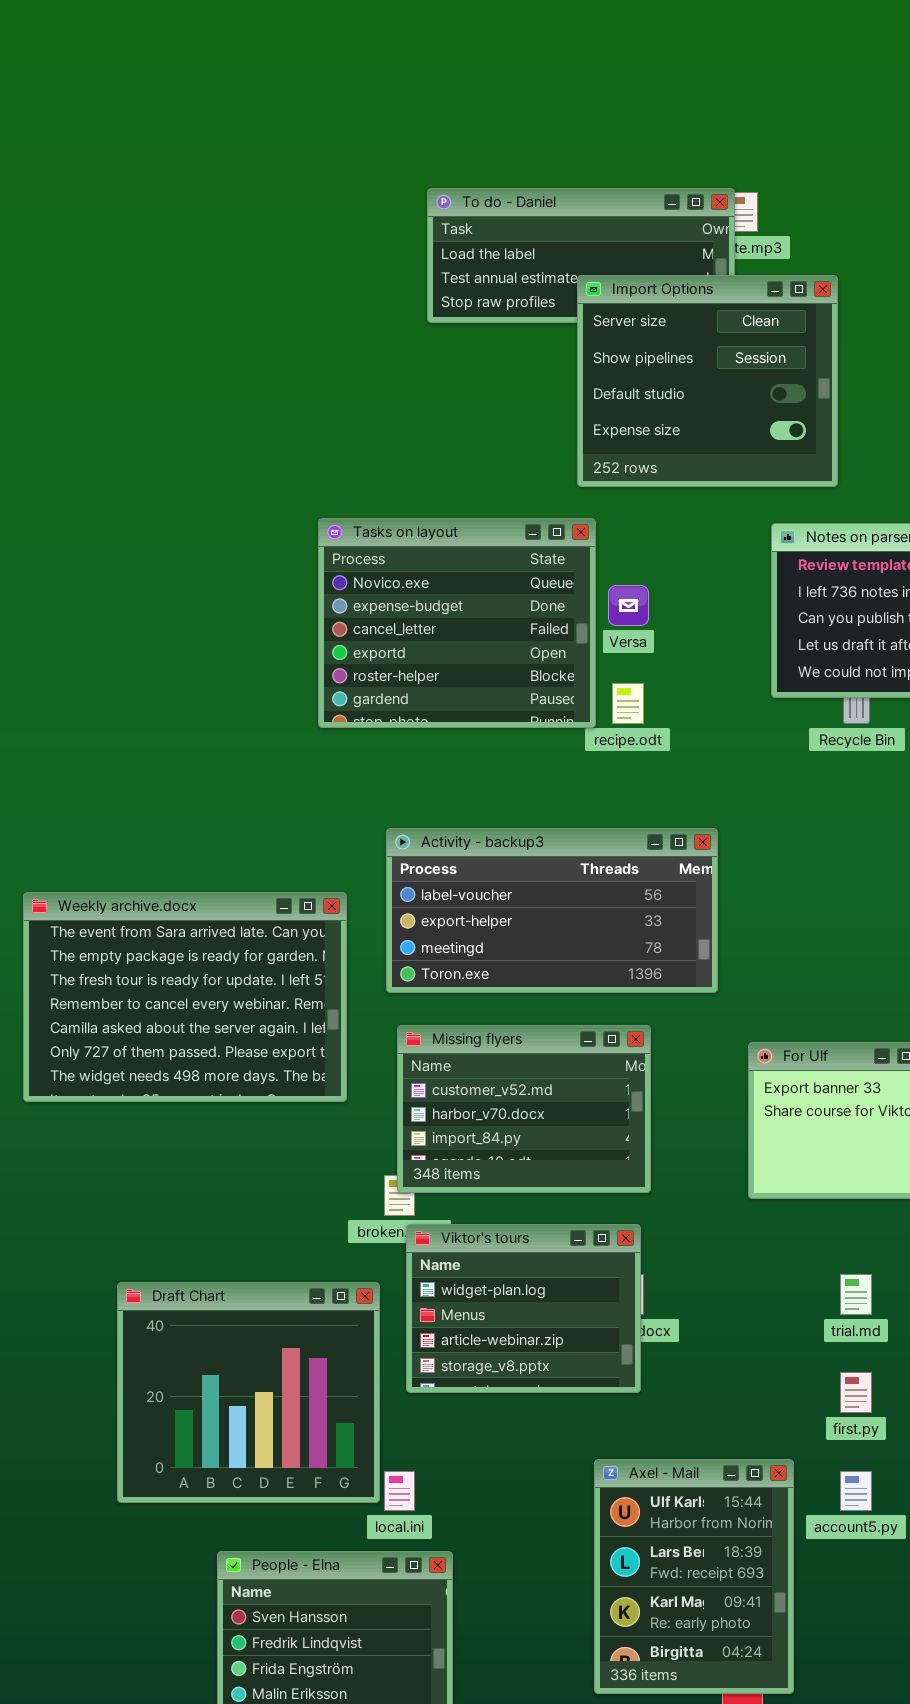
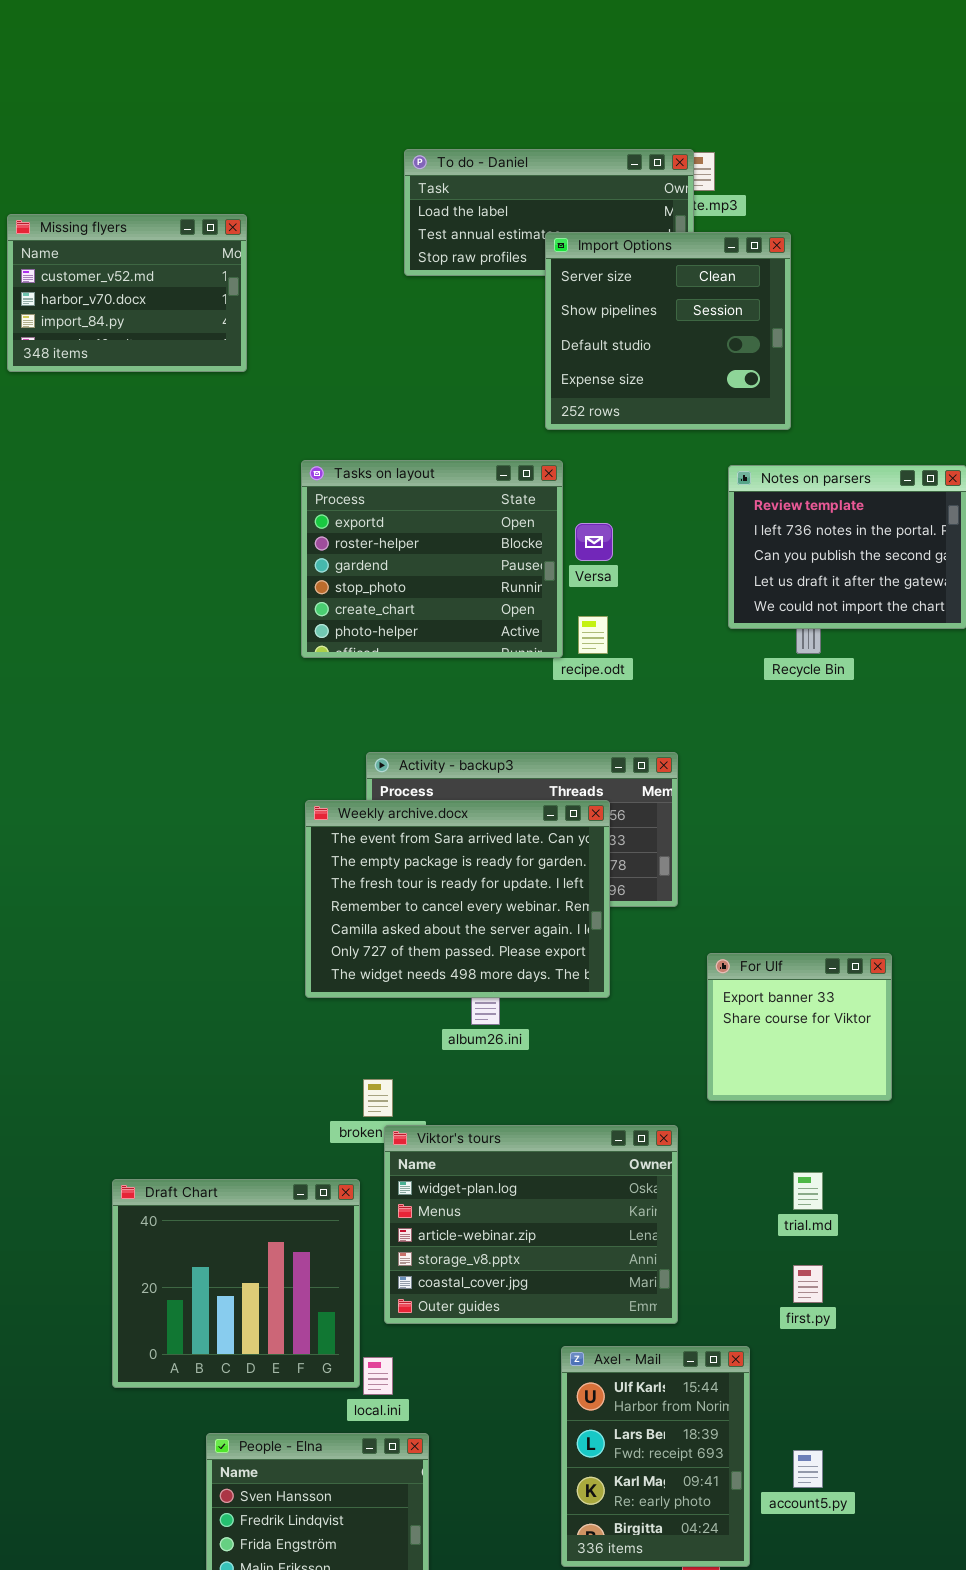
Tasks on layout: [318,518,596,728] -> [301,460,563,658], scrolled down 3 rows
Weekly archive.docx: [23,892,347,1102] -> [305,800,610,998], moved
Missing flyers: [397,1025,651,1193] -> [7,214,247,372], moved
Viktor's tours: [406,1224,641,1393] -> [384,1125,678,1324], resized
account5.py: [840,1471,872,1511] -> [793,1450,823,1488], moved

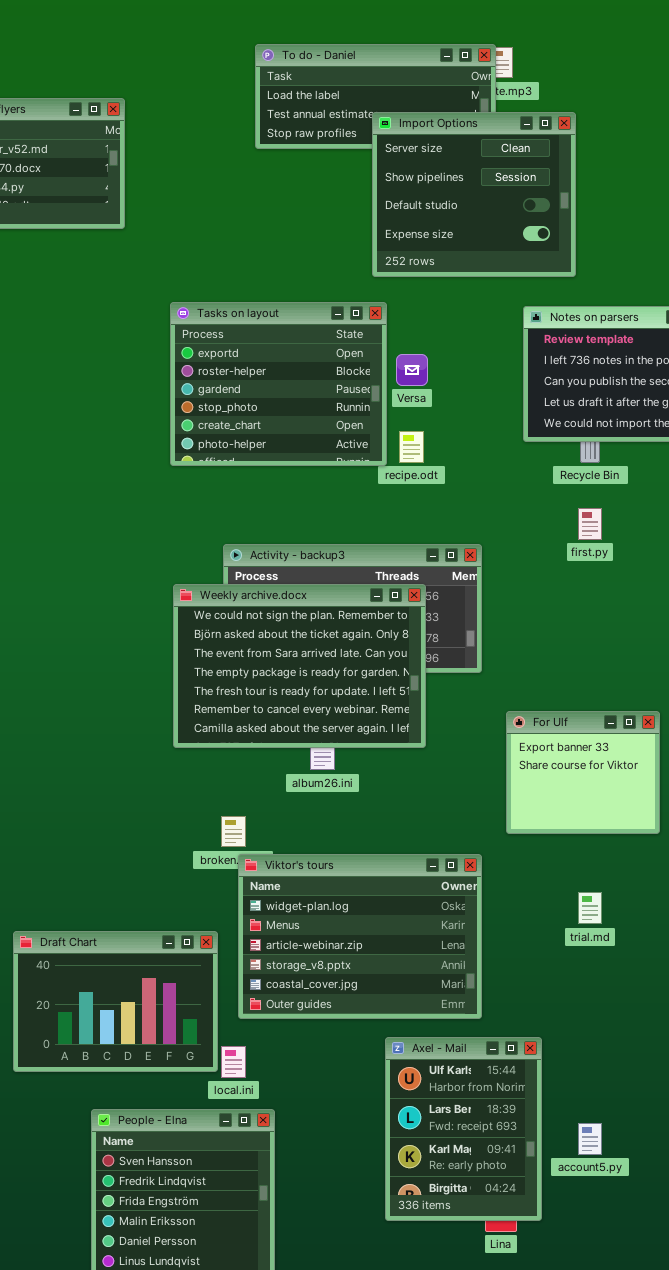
Weekly archive.docx: [305,800,610,998] -> [173,584,426,748], scrolled up 2 rows
Draft Chart: [112,1179,360,1388] -> [13,931,218,1072], resized
first.py: [793,1265,823,1303] -> [578,508,602,540], moved

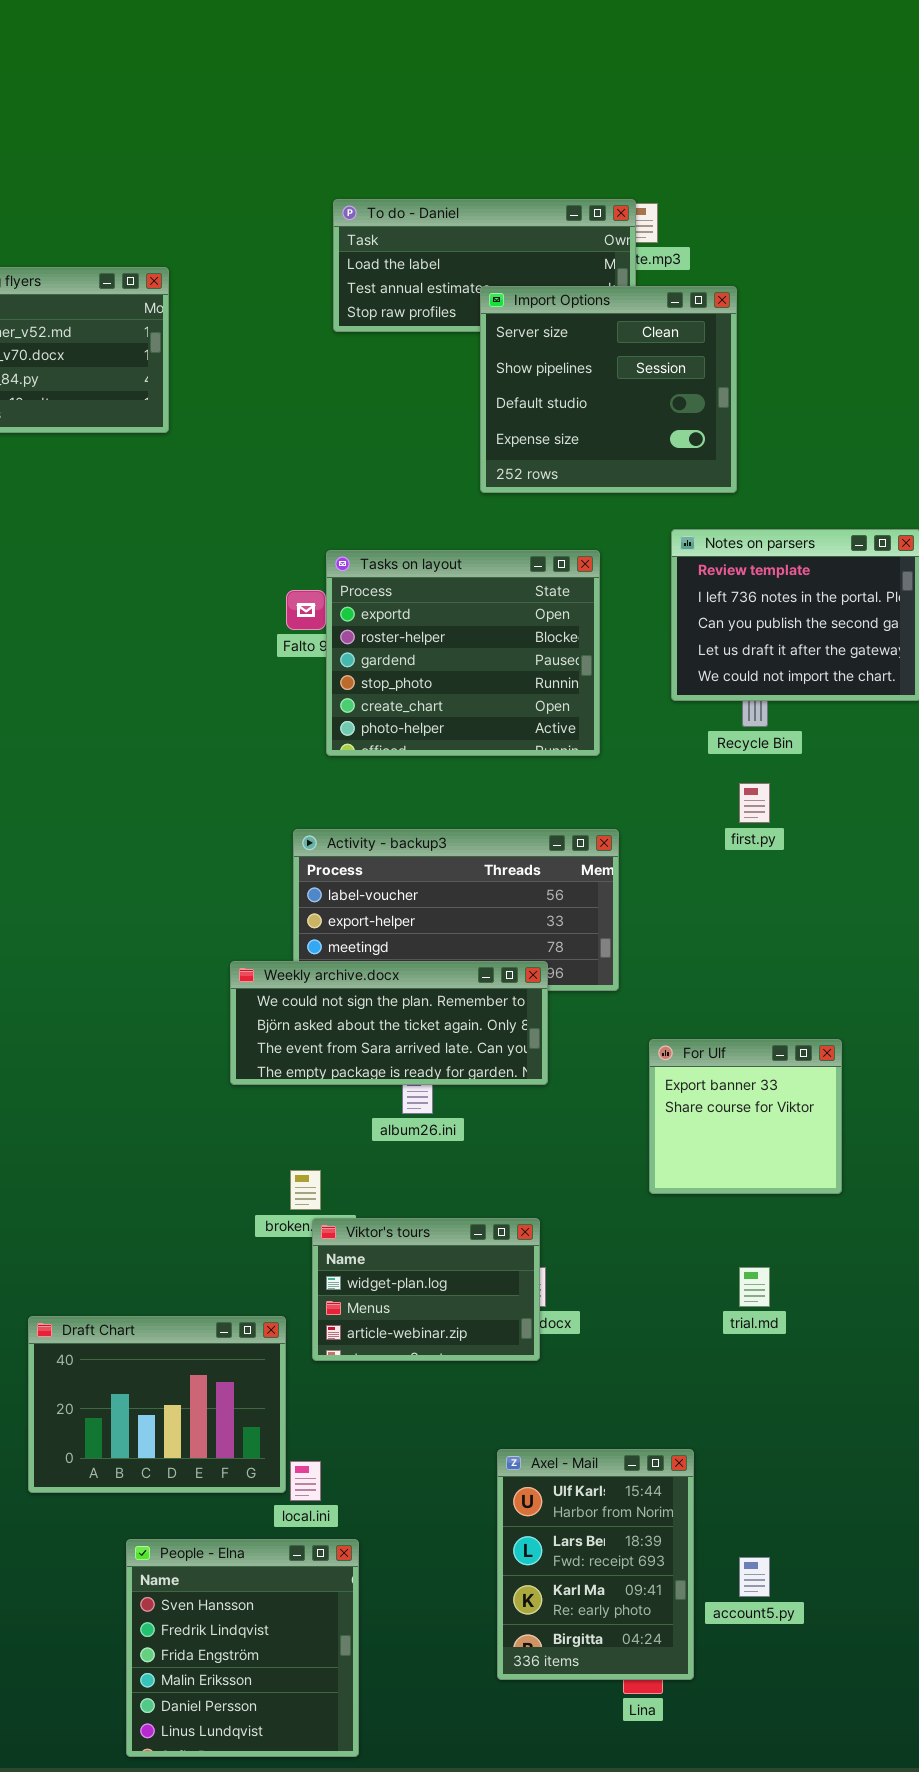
Tasks on layout: [170,302,387,466] -> [326,550,600,756], moved
Weekly archive.docx: [173,584,426,748] -> [230,961,548,1085], resized
Viktor's tours: [238,854,482,1019] -> [312,1218,540,1361], resized

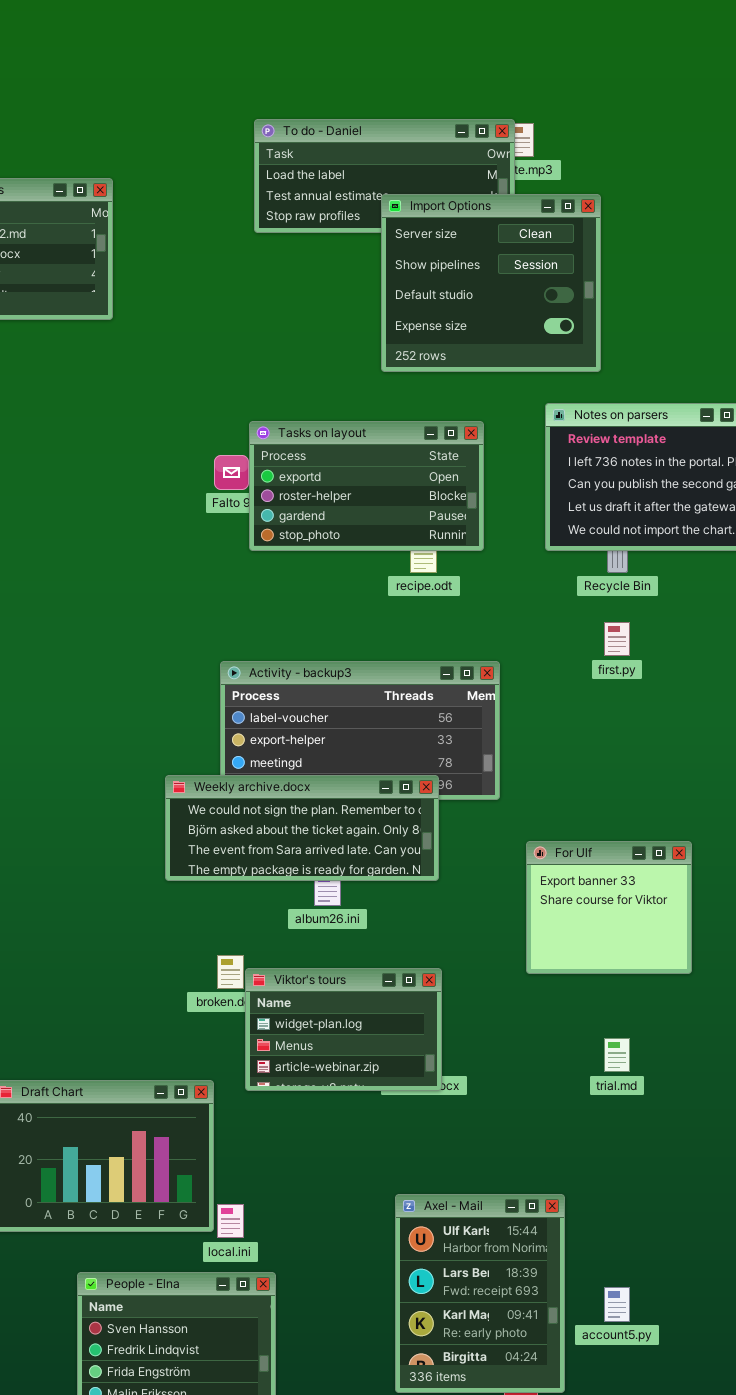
Tasks on layout: [326,550,600,756] -> [249,421,484,551], resized
Viktor's tours: [312,1218,540,1361] -> [245,968,442,1091], moved

